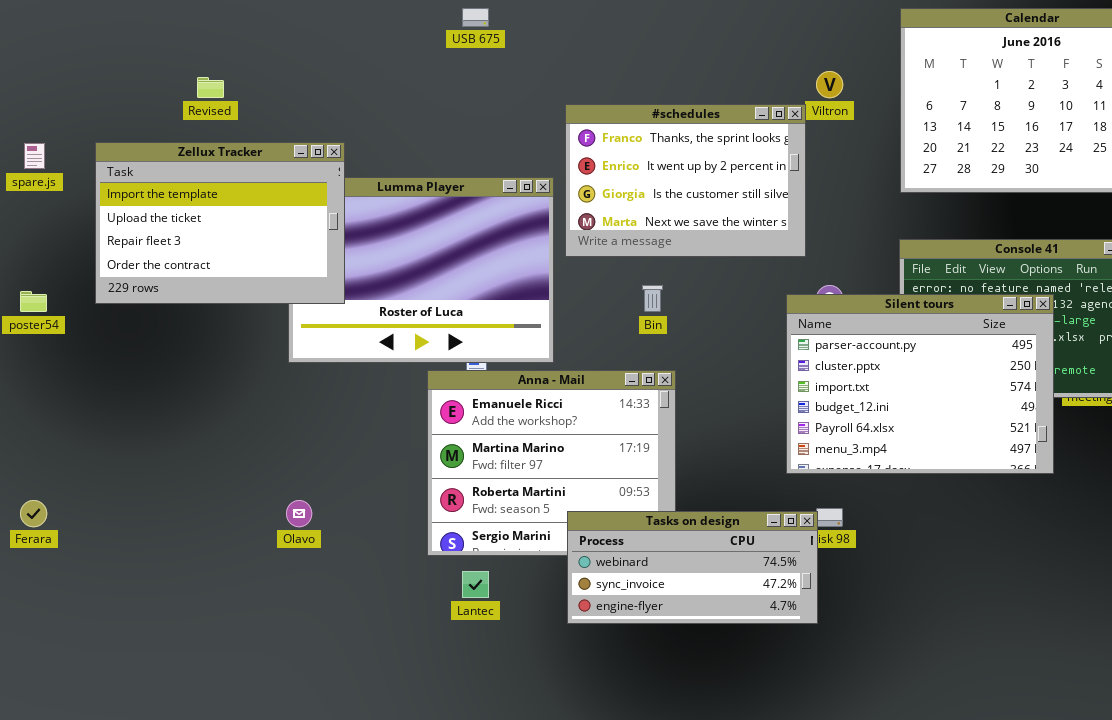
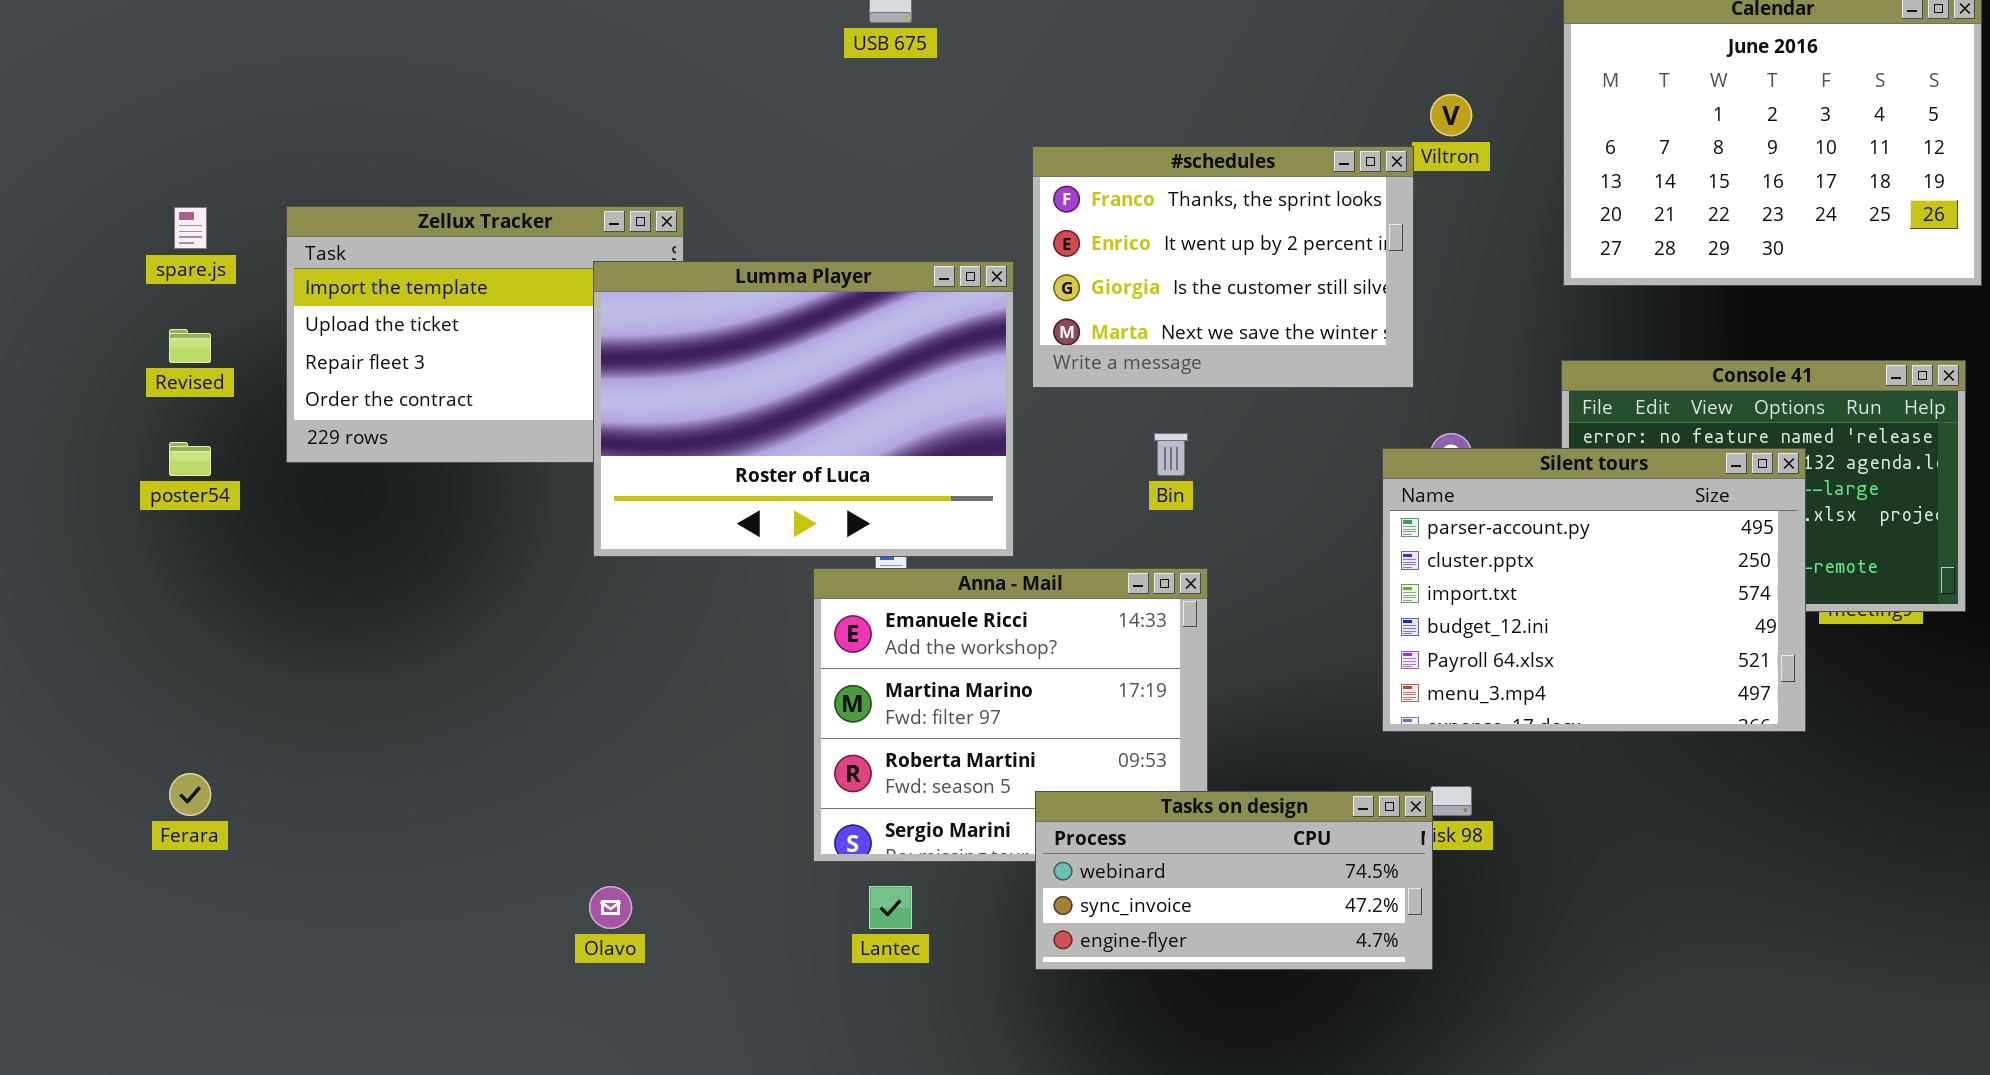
Revised: [197,77,224,98] -> [169,329,211,363], moved
Lumma Player: [288,177,554,363] -> [593,261,1014,557], raised
Olavo: [286,500,312,527] -> [589,886,632,929], moved

